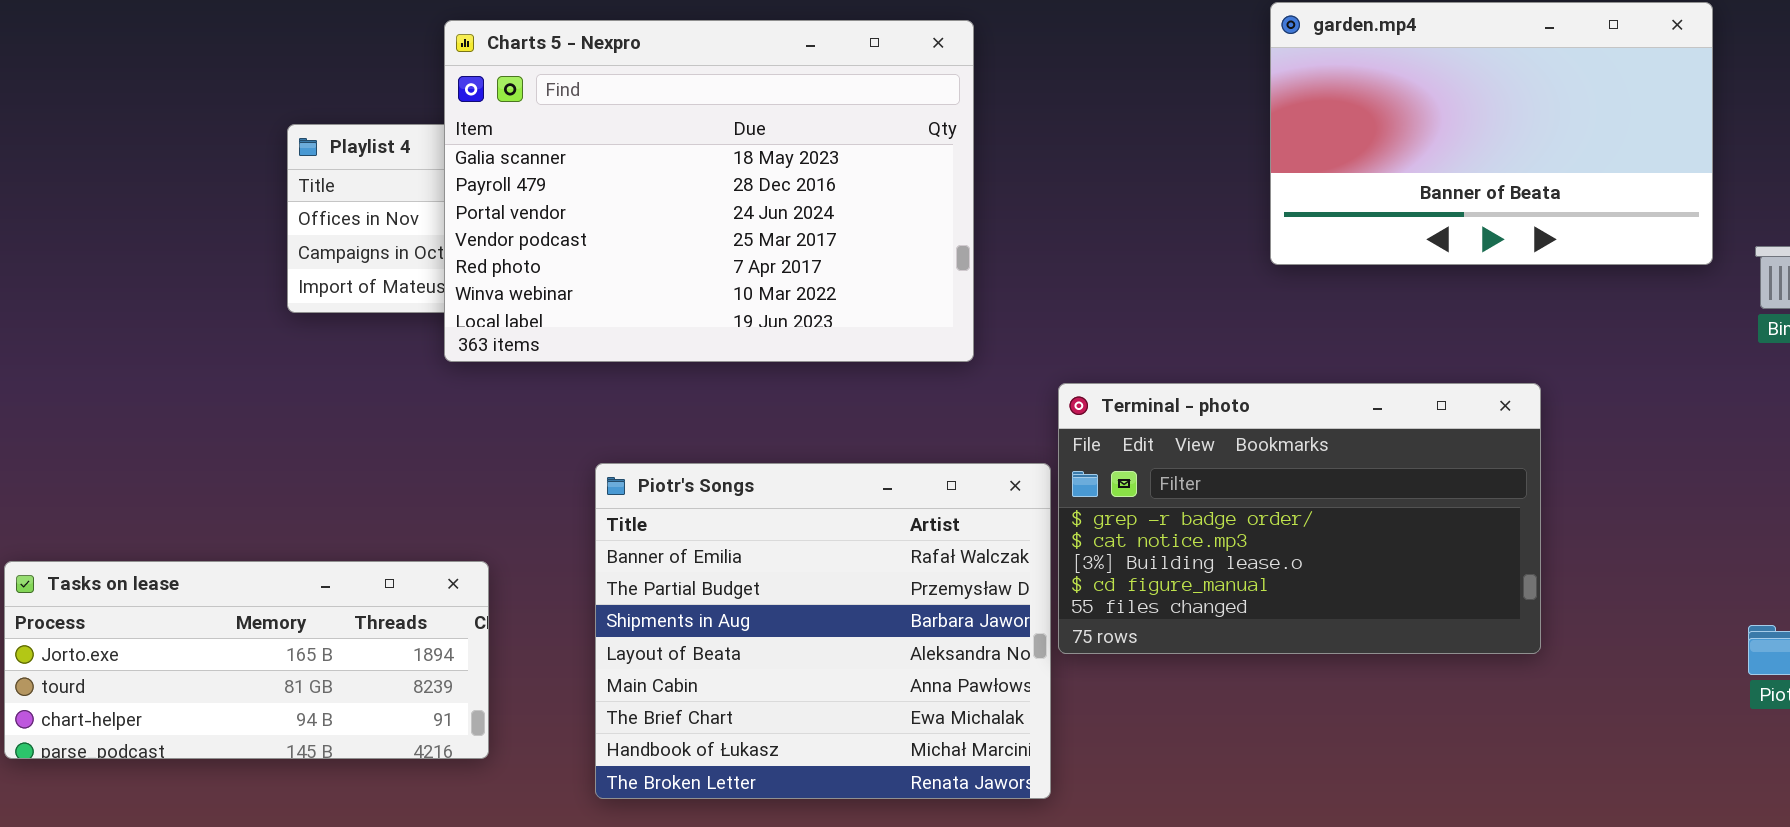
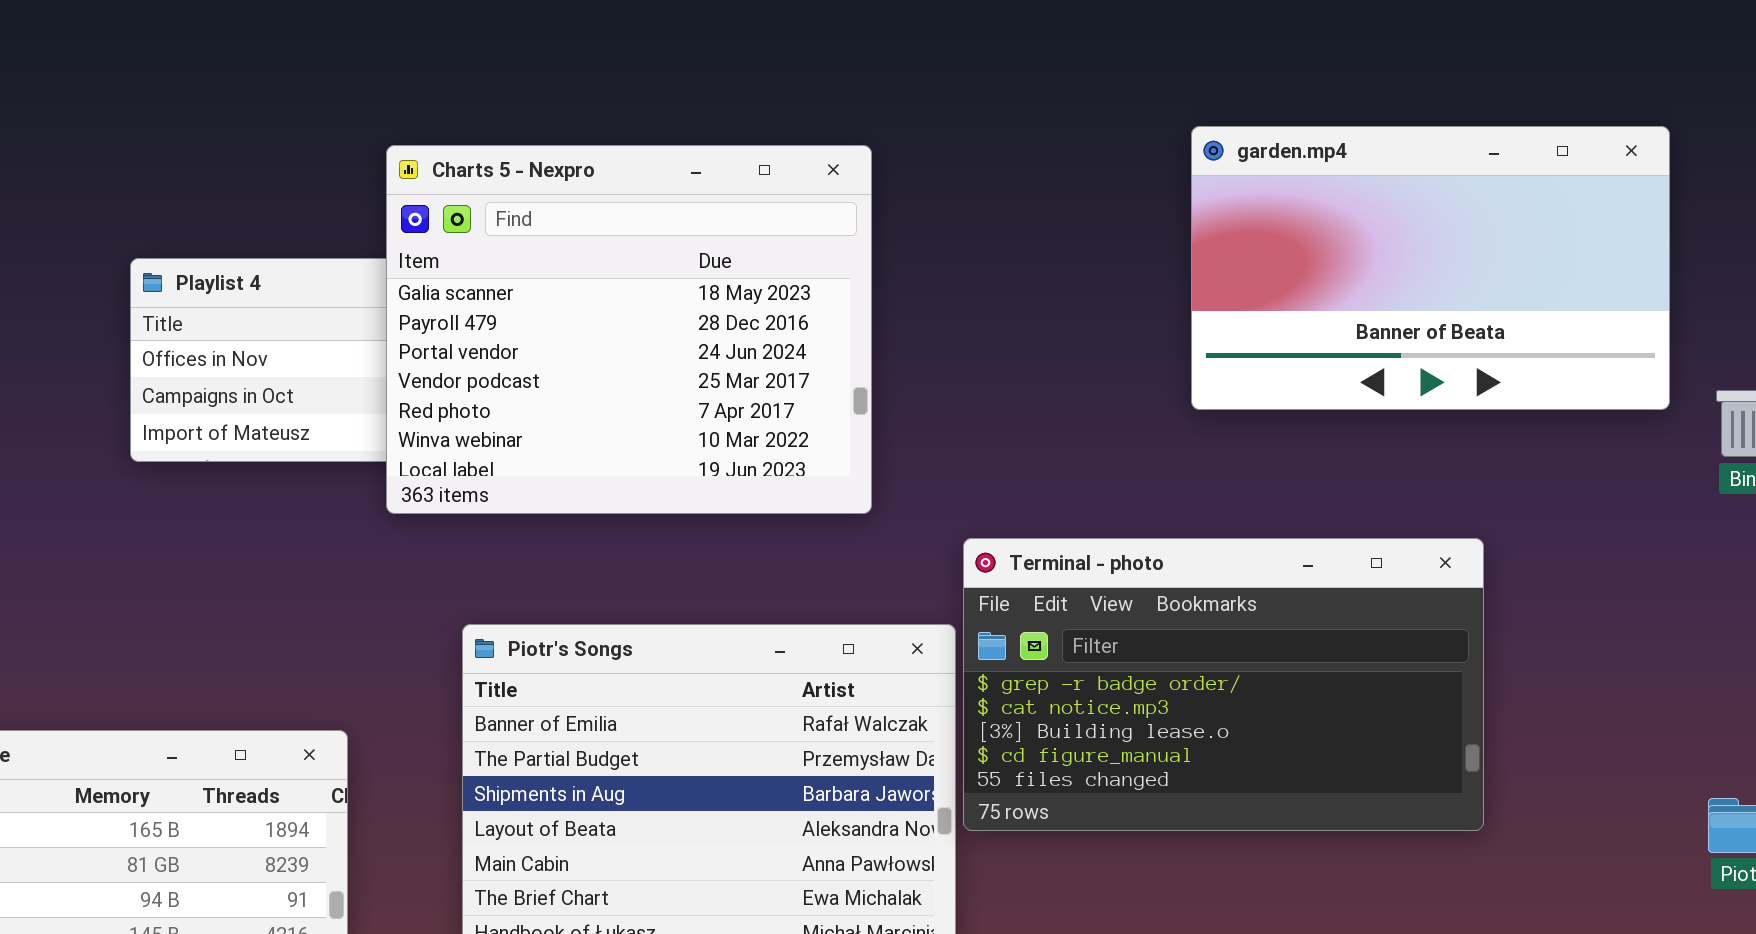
Charts 5 - Nexpro: [444,20,974,362] -> [386,145,872,514], resized

